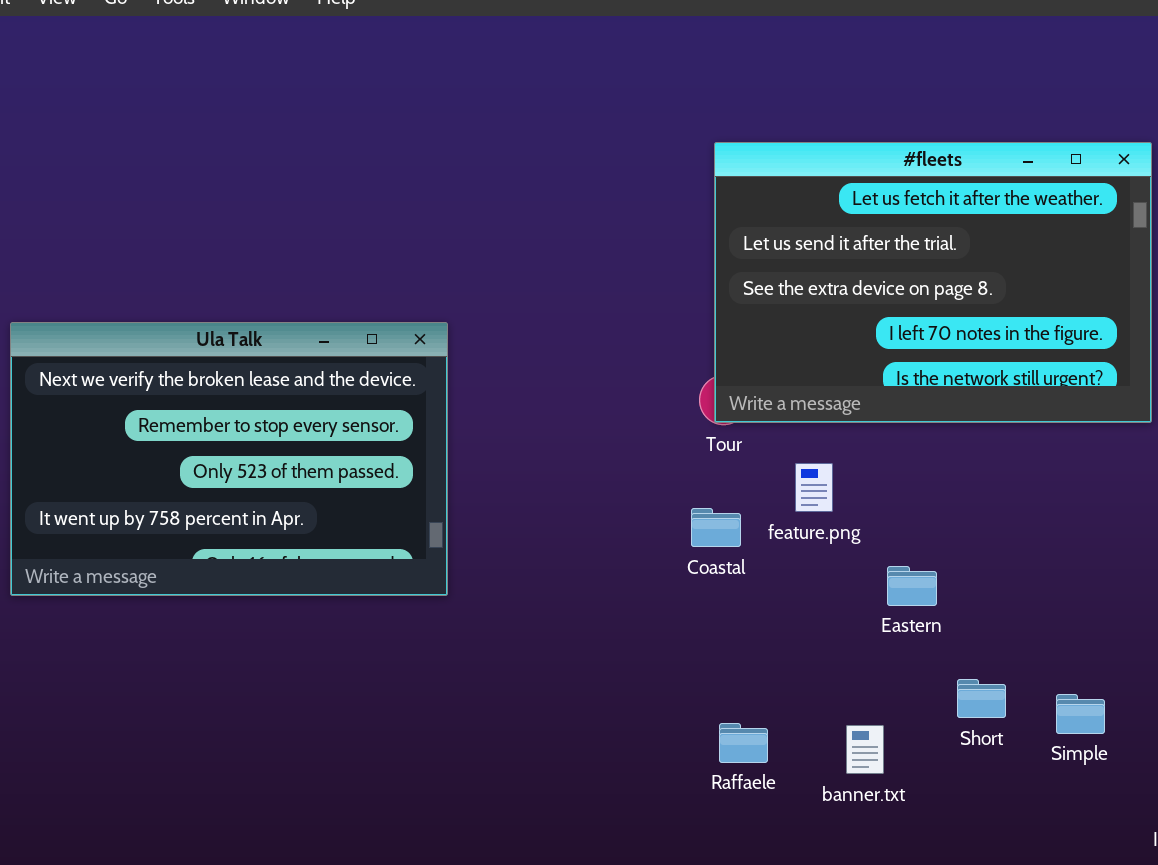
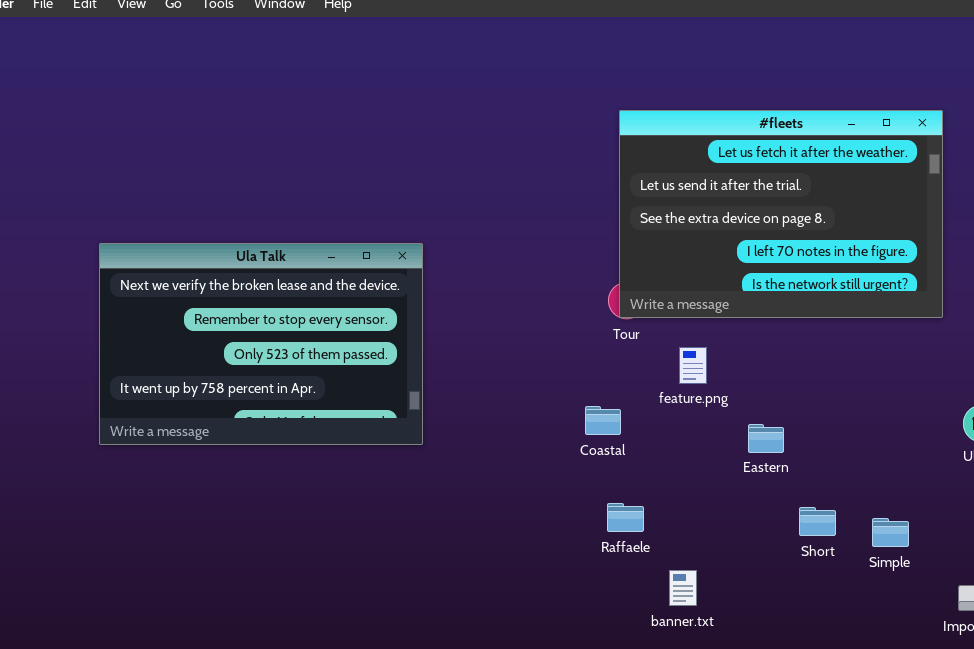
Coastal: [691,508,741,547] -> [585,406,621,435], moved
Raffaele: [719,723,768,763] -> [607,503,644,532], moved
banner.txt: [846,725,884,774] -> [669,570,697,606], moved

